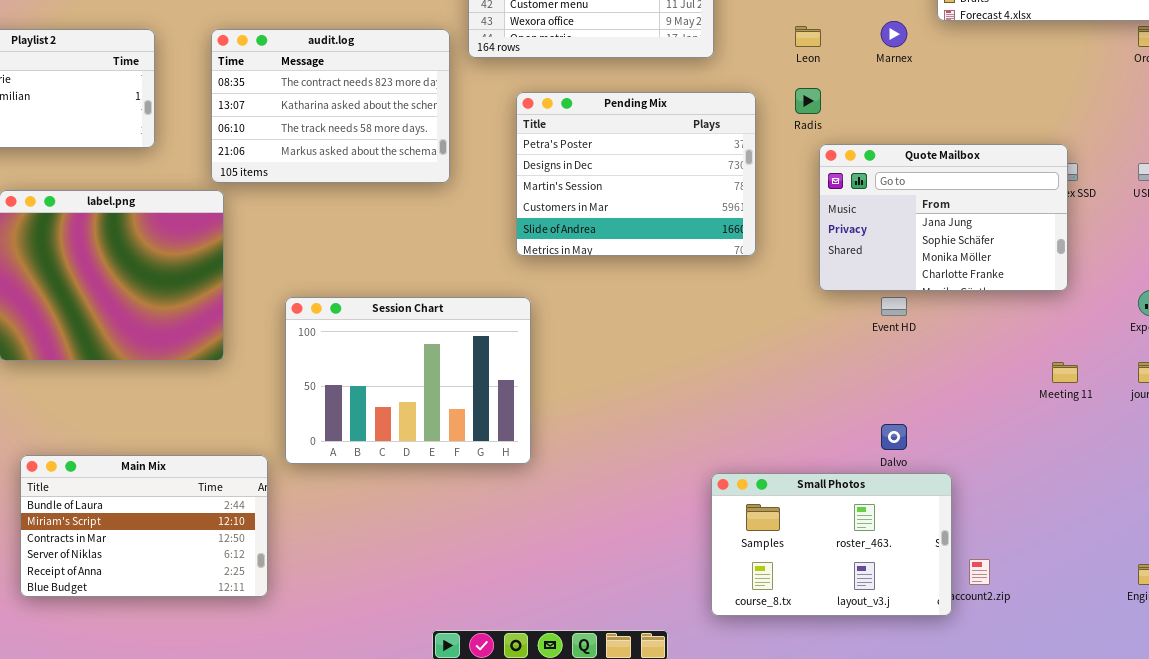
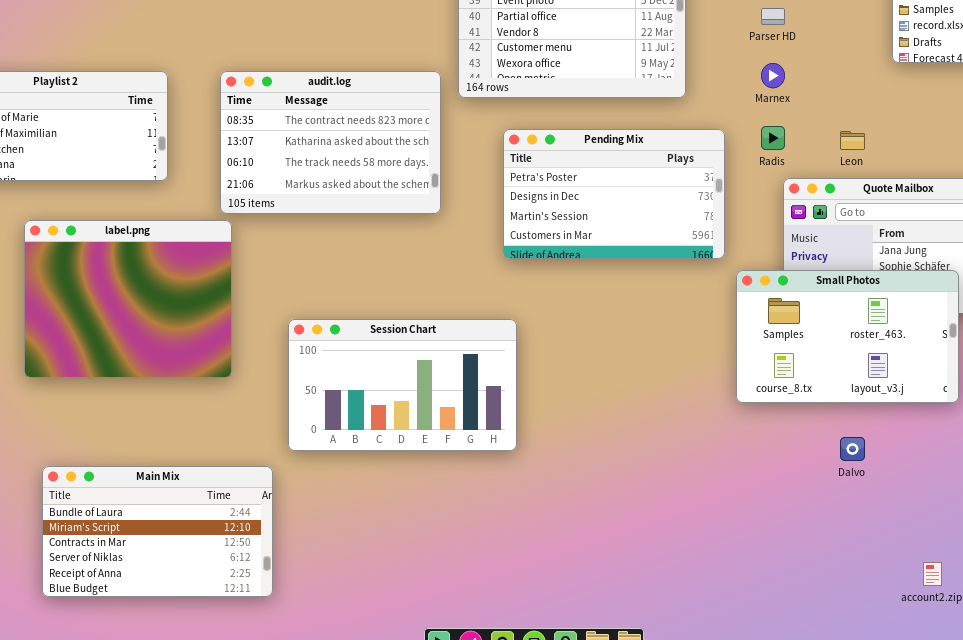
Marnex: [881,21,907,47] -> [761,63,785,88], moved
Leon: [795,26,821,47] -> [840,131,865,150], moved
Pending Mix: [516,92,756,256] -> [503,129,725,259], resized
Session Chart: [285,297,531,464] -> [288,319,517,451], resized
Small Photos: [711,473,952,616] -> [736,270,959,403], moved

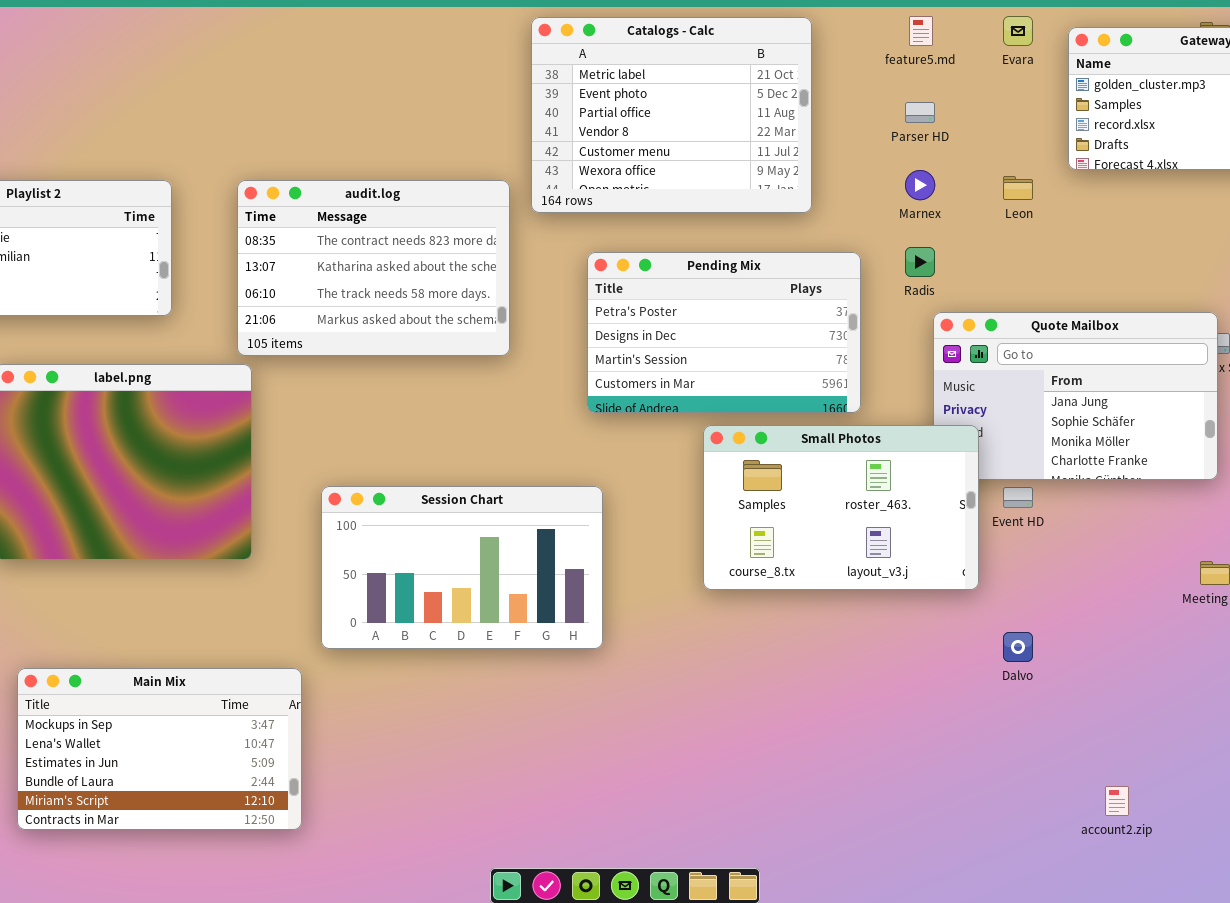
Leon: [840,131,865,150] -> [1003,176,1033,200], moved
Small Photos: [736,270,959,403] -> [703,425,979,590], moved
Main Mix: [42,466,273,597] -> [17,668,302,830], scrolled up 3 rows

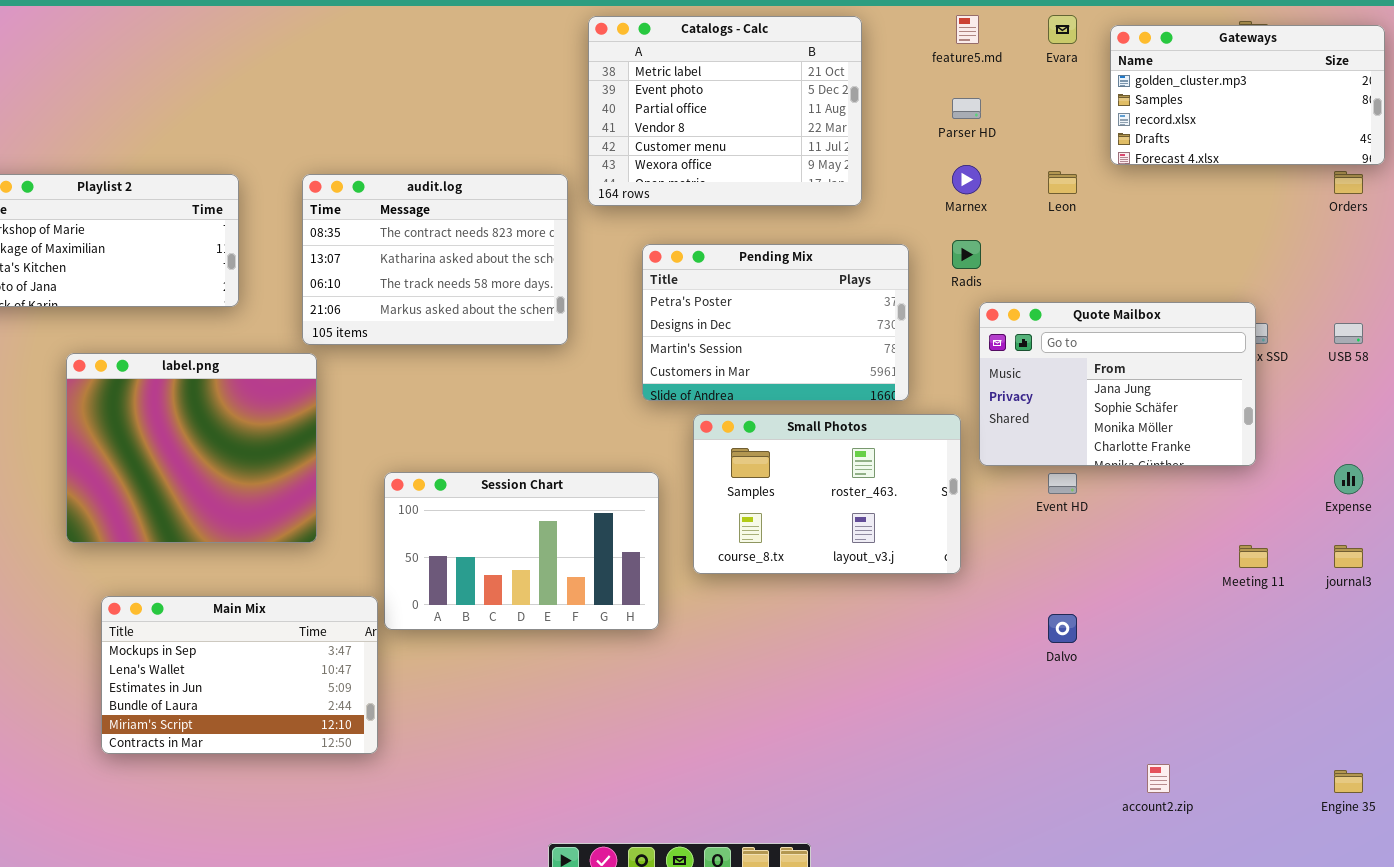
Small Photos: [703,425,979,590] -> [693,414,961,574], moved
Main Mix: [17,668,302,830] -> [101,596,378,754], moved

